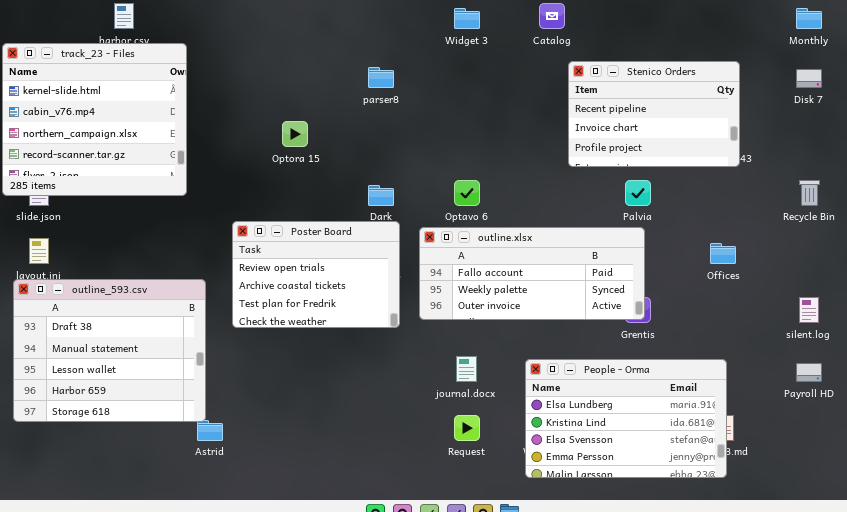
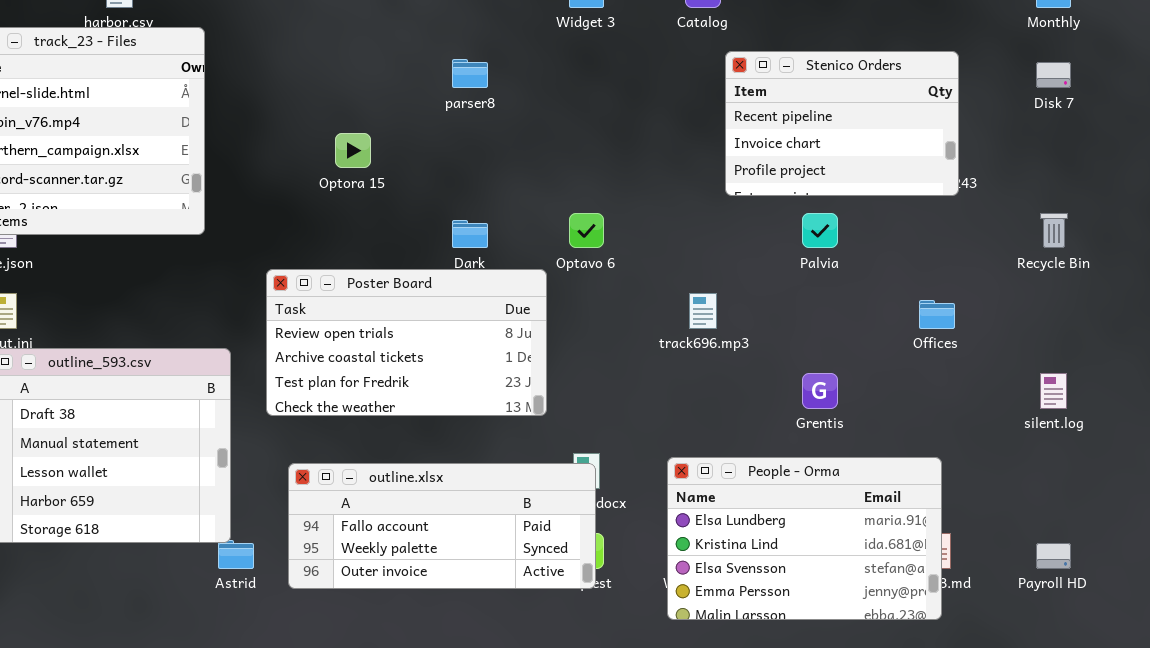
Poster Board: [232,221,400,328] -> [266,269,547,416], resized
outline.xlsx: [419,227,645,320] -> [288,463,596,589], moved
Payroll HD: [796,363,822,382] -> [1036,543,1071,569], moved

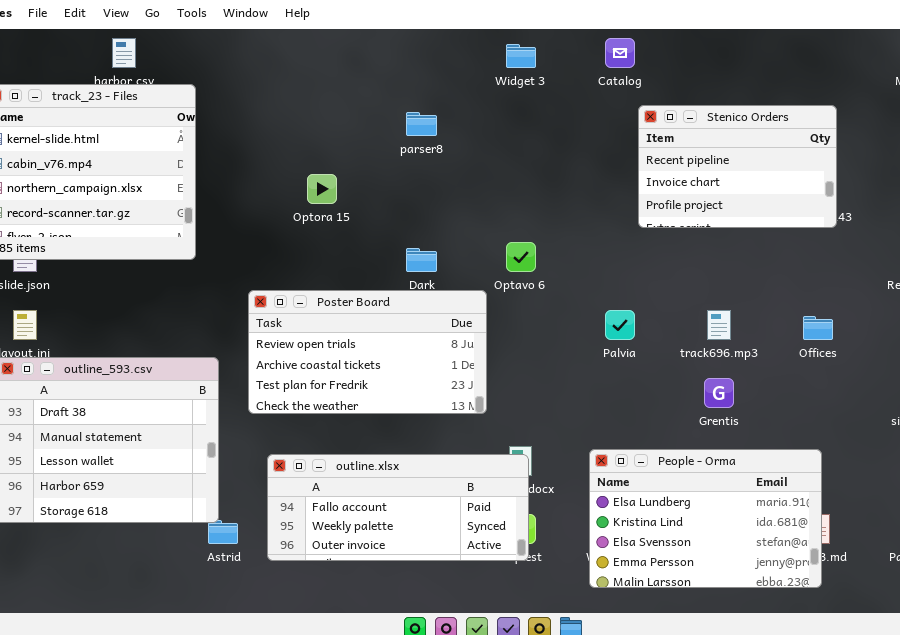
Palvia: [802,213,838,248] -> [605,310,635,340], moved
track696.mp3: [689,293,717,329] -> [707,310,731,340], moved

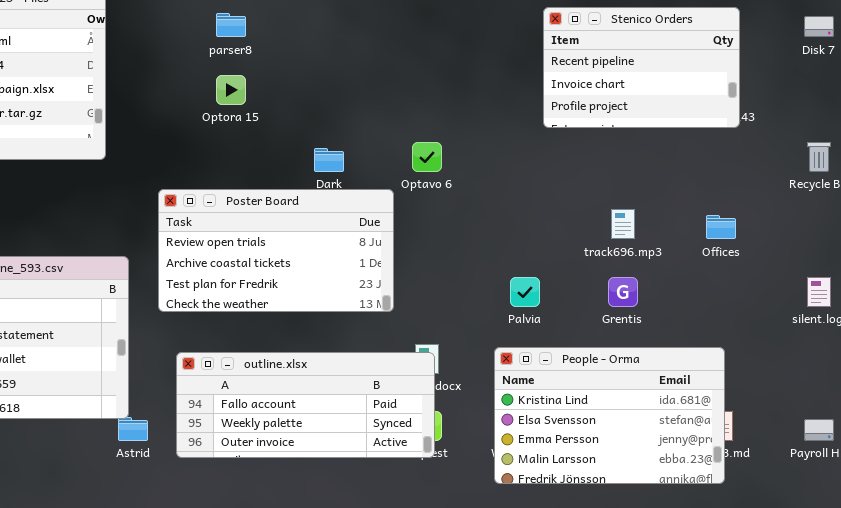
parser8: [406,112,437,136] -> [216,13,246,37], moved
Palvia: [605,310,635,340] -> [510,277,540,307], moved
People - Orma: [589,449,822,588] -> [494,347,725,484], scrolled down 1 row

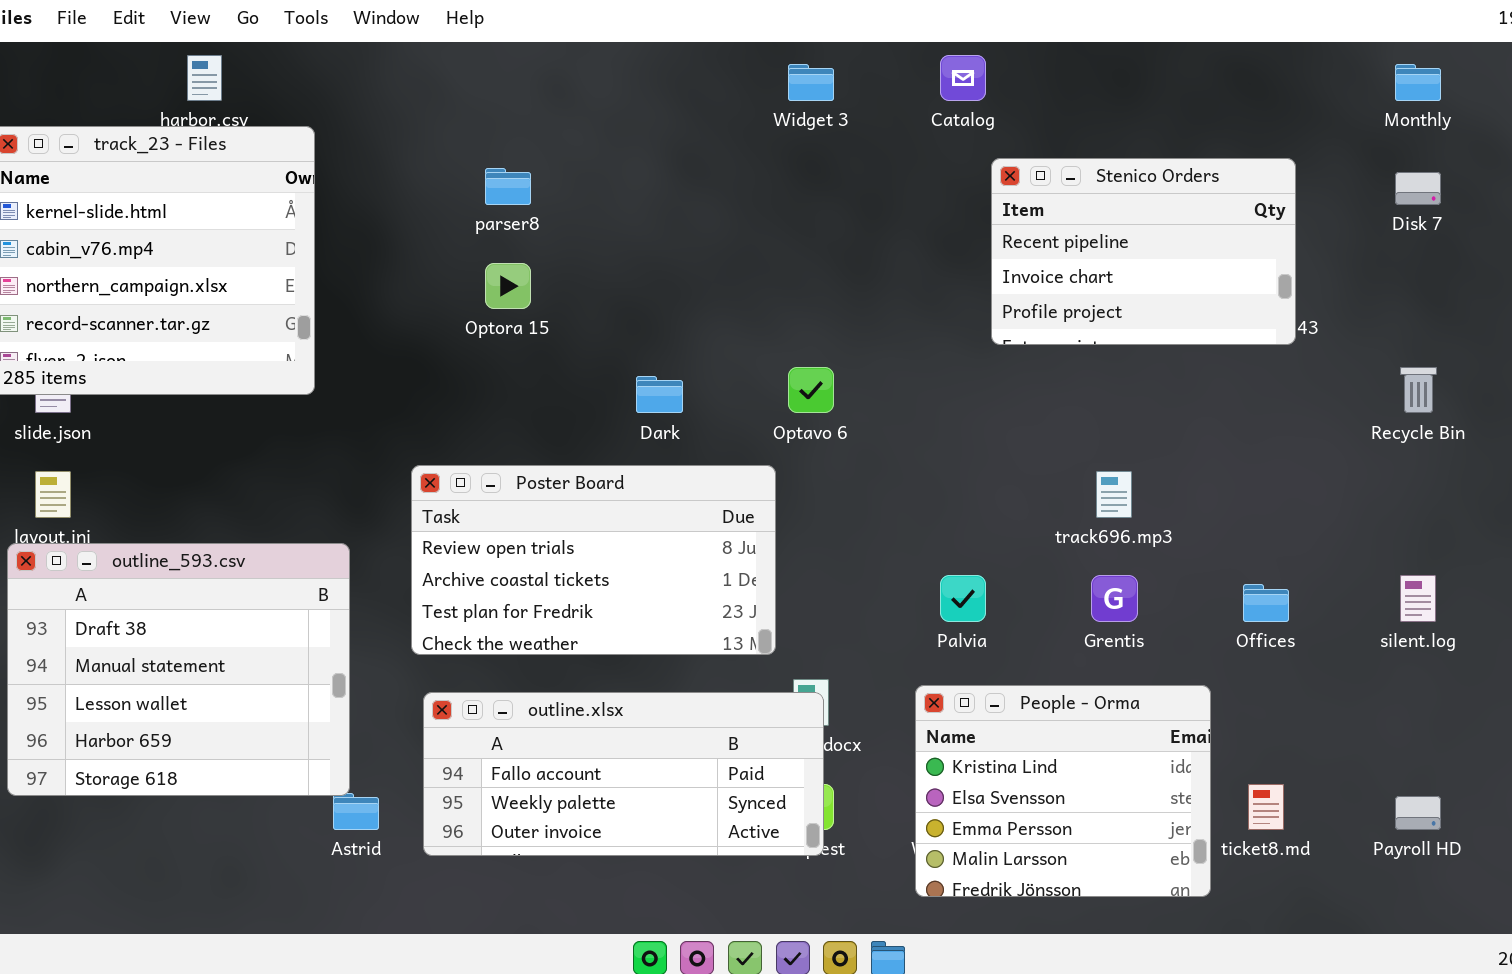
Poster Board: [158,189,394,312] -> [411,465,776,655], moved
Offices: [706,215,736,239] -> [1243,584,1289,622], moved
People - Orma: [494,347,725,484] -> [915,685,1211,897], resized

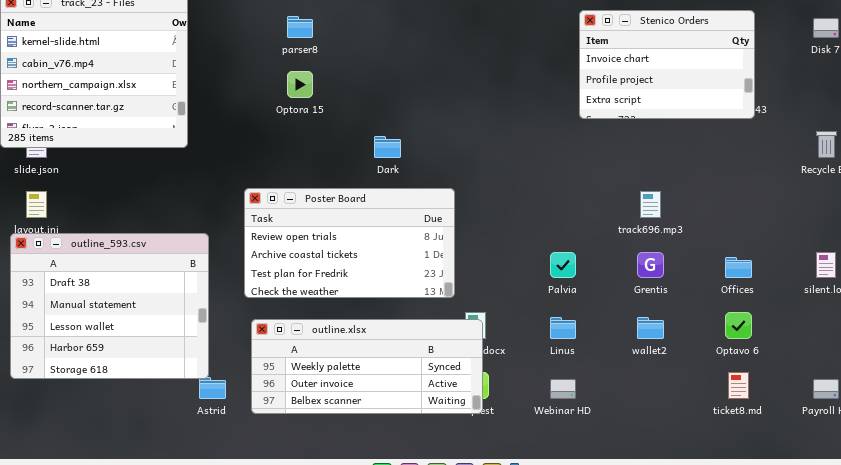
Stenico Orders: [991,158,1296,345] -> [579,10,755,119], scrolled down 1 row
Optavo 6: [788,367,834,413] -> [725,312,752,339], moved
People - Orma: [915,685,1211,897] -> none, closed
outline.xlsx: [423,692,824,856] -> [251,319,483,414], scrolled down 1 row

